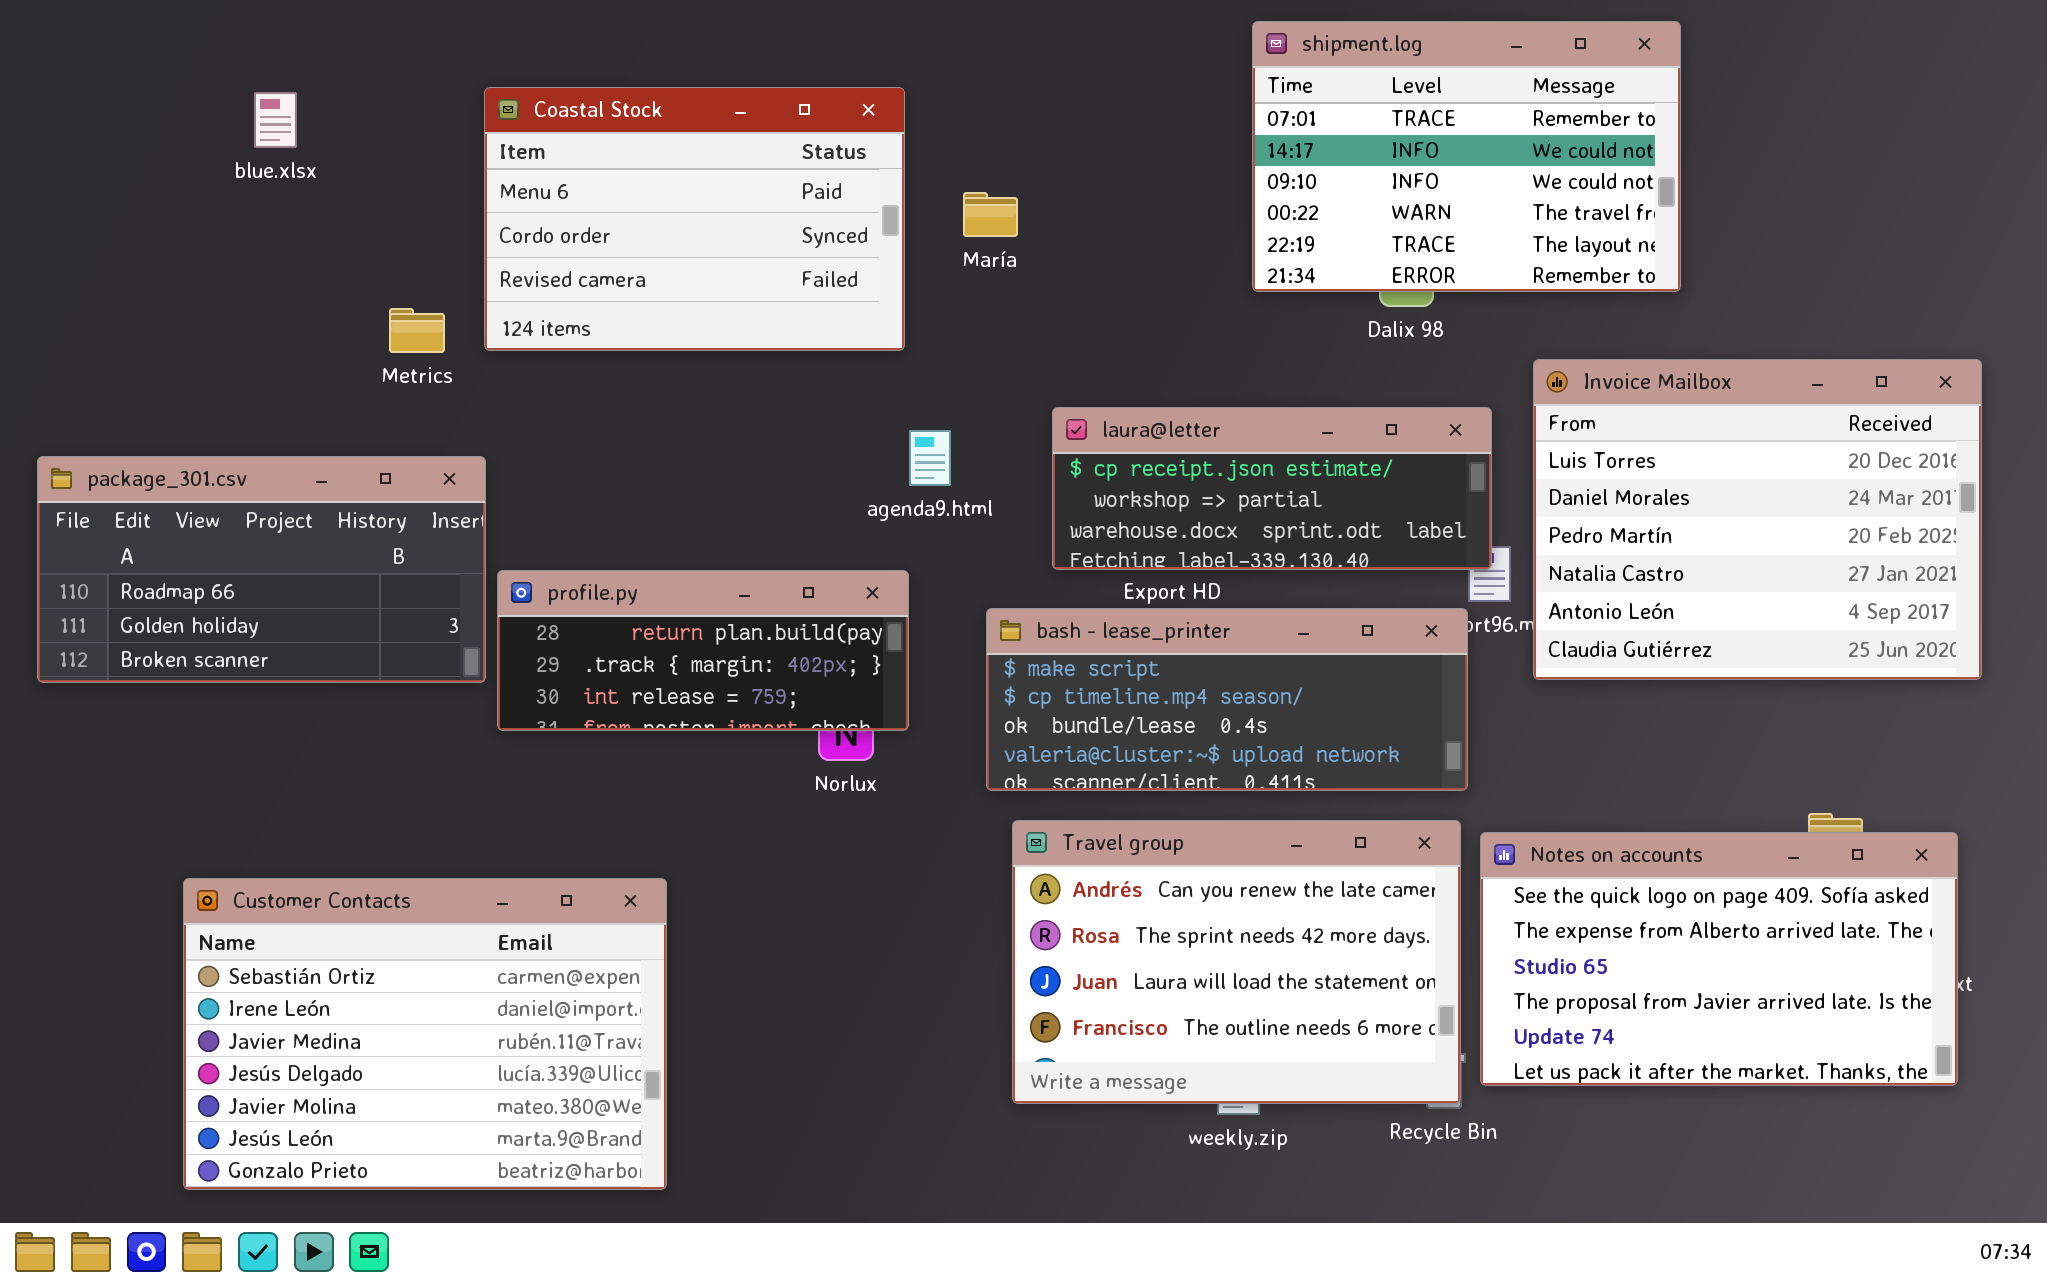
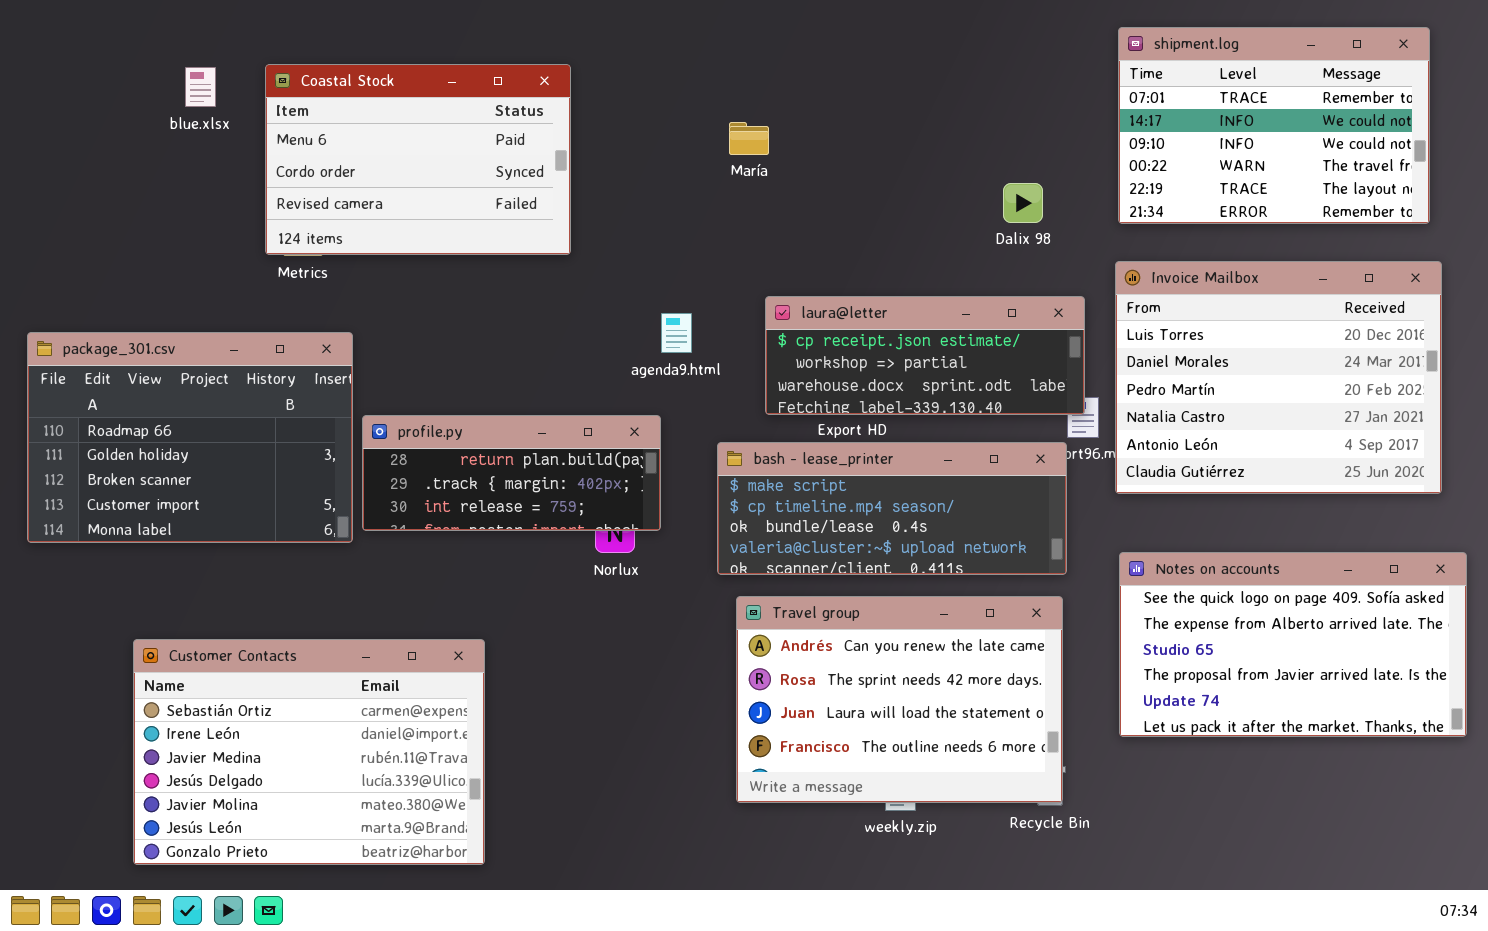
shipment.log: [1252,21,1681,292] -> [1118,27,1430,224], moved
Coastal Stock: [484,87,905,351] -> [265,64,571,255], moved
María: [963,192,1018,237] -> [729,122,769,155], moved
package_301.csv: [37,456,486,683] -> [27,332,353,543], resized
Notes on accounts: [1480,832,1958,1086] -> [1119,552,1467,737], moved

